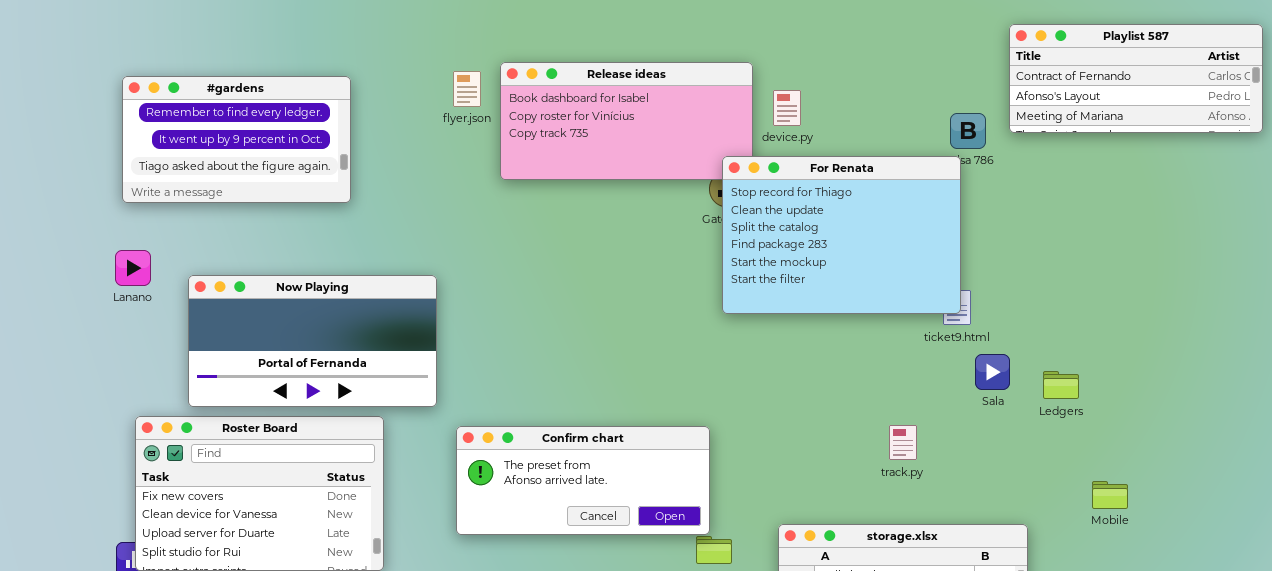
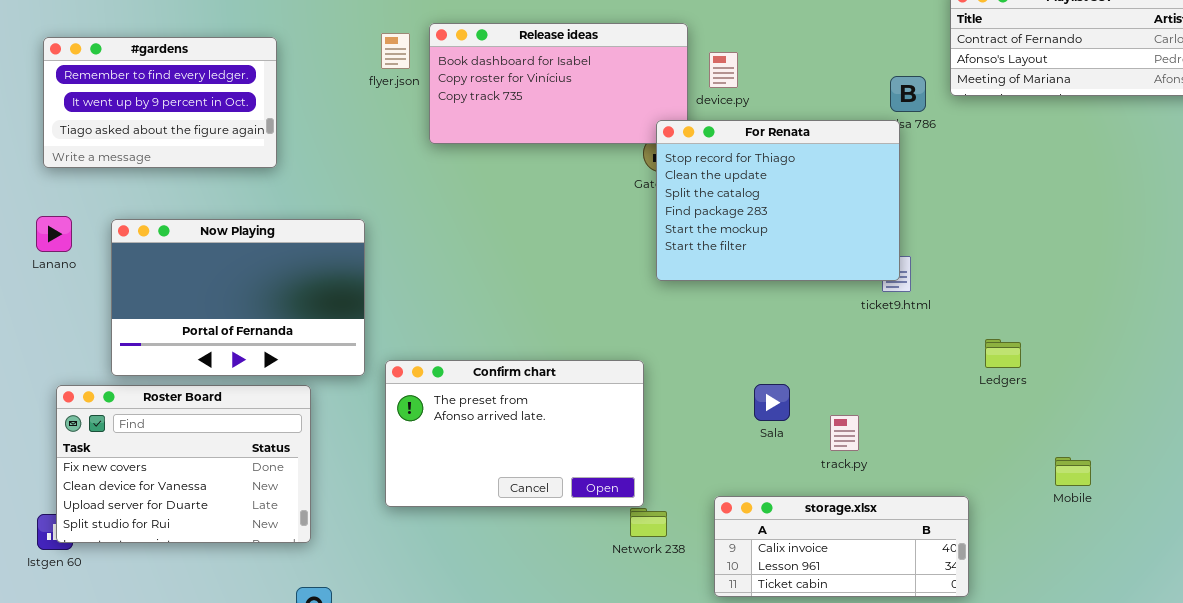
Now Playing: [188,275,437,407] -> [111,219,365,376], resized
Sala: [975,354,1010,390] -> [754,384,790,421], moved
track.py: [889,425,917,460] -> [830,415,859,451], moved
Confirm chart: [456,426,710,535] -> [385,360,644,507], resized
Mobile: [1092,481,1128,509] -> [1055,457,1091,486], moved

